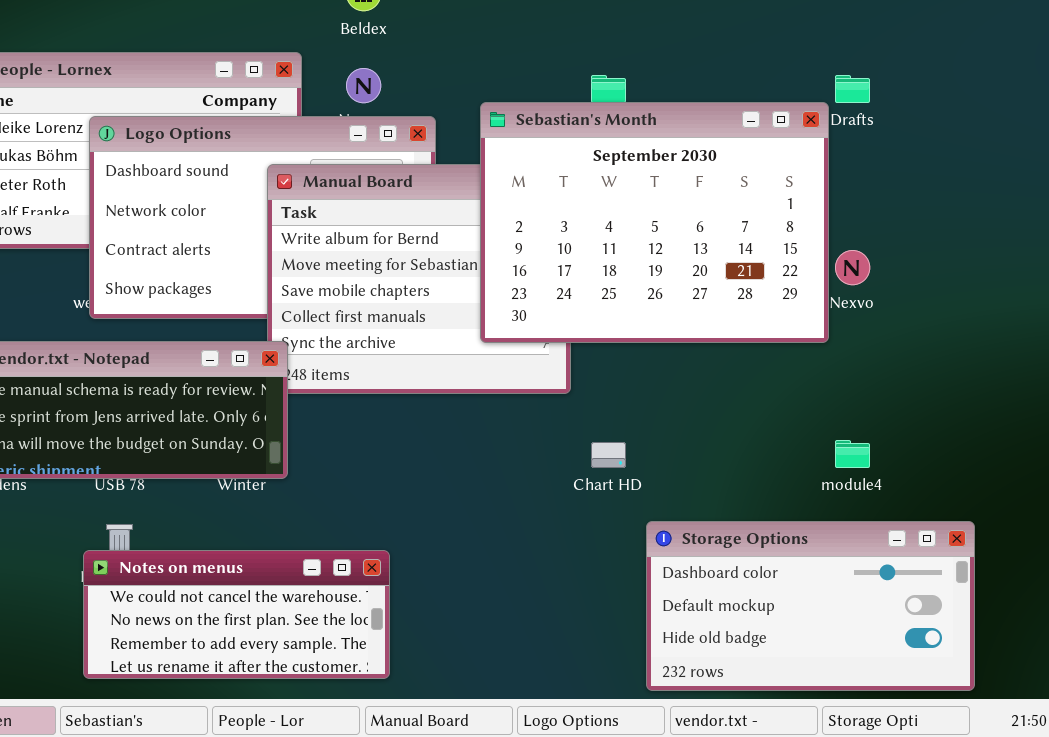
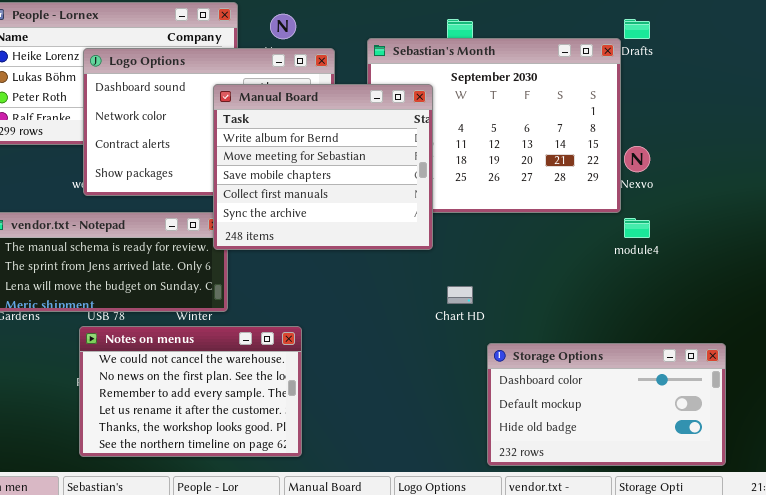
Manual Board: [267,164,571,394] -> [213,84,433,250], raised
module4: [835,440,870,468] -> [624,218,650,238], moved
Notes on menus: [83,550,390,679] -> [79,326,302,457], resized

